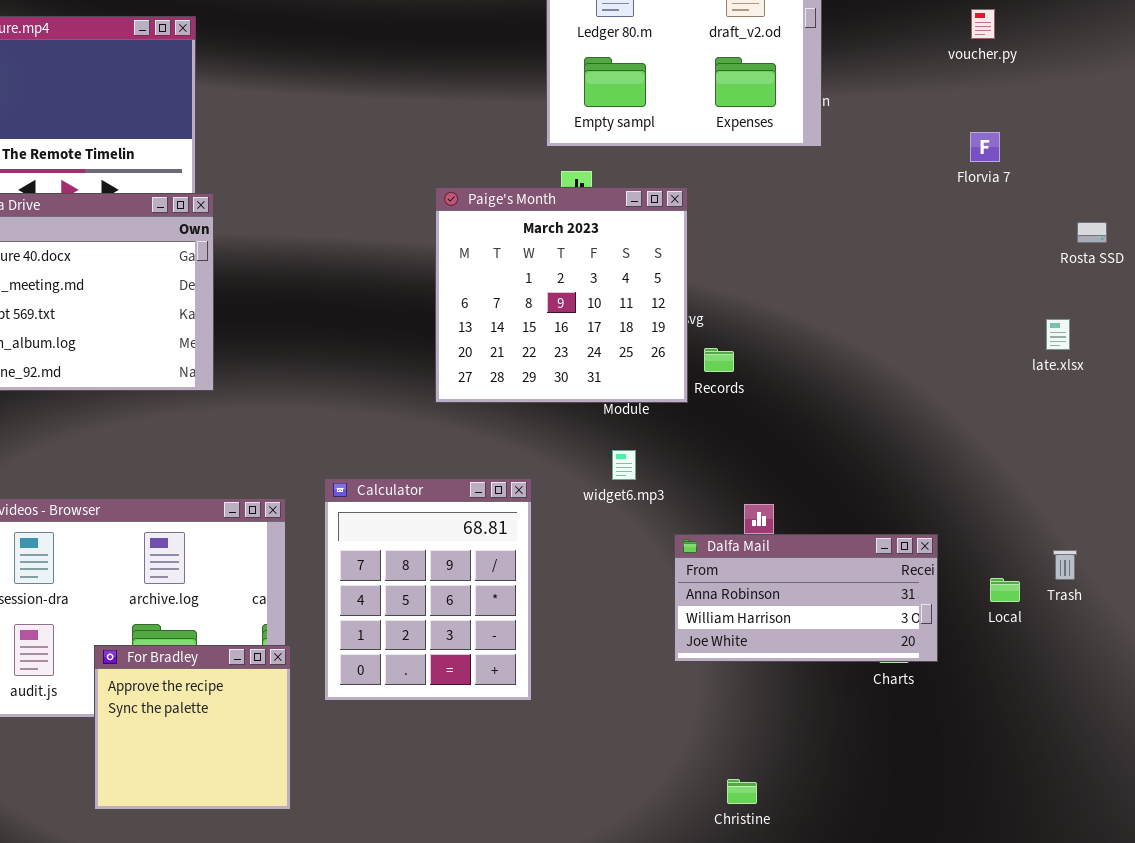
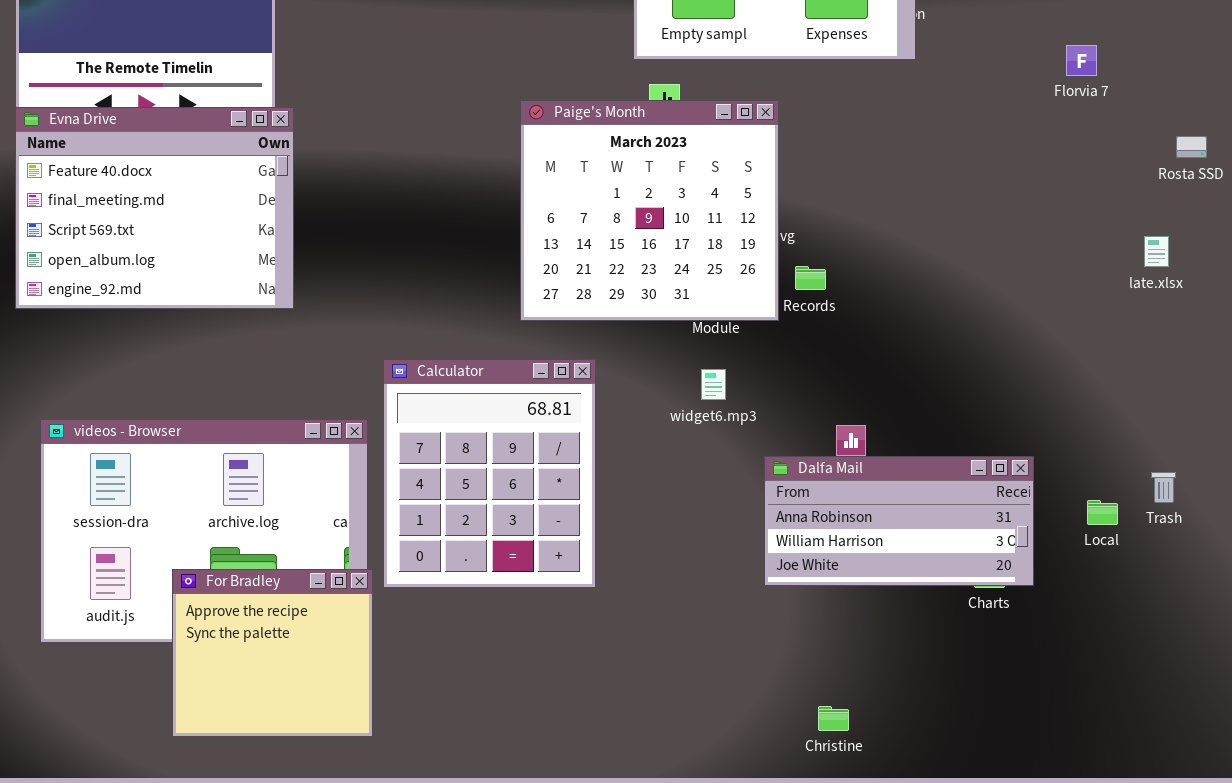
Calculator: [324,478,532,701] -> [383,359,596,588], moved

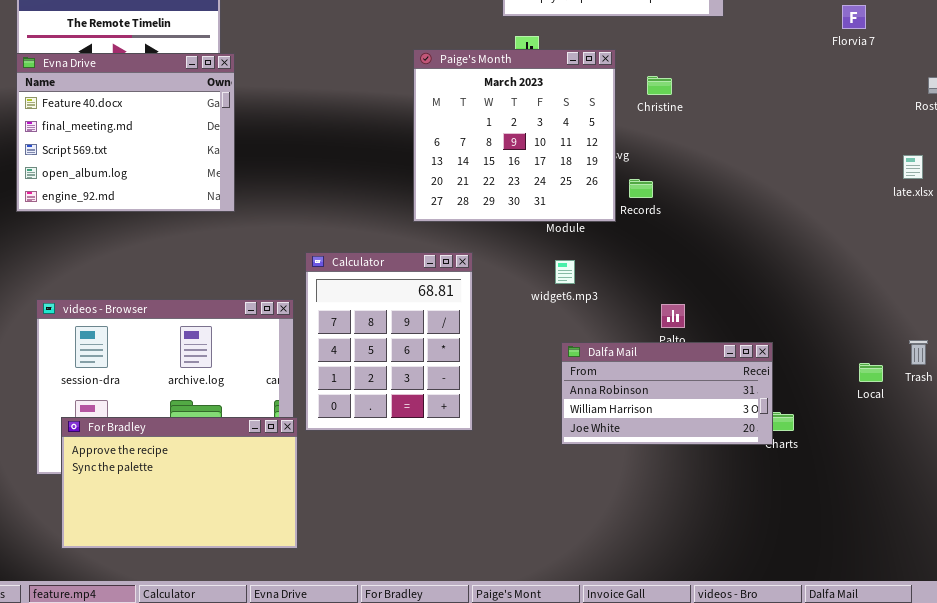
Dalfa Mail: [764,456,1034,586] -> [561,342,773,445], moved
For Bradley: [172,569,373,737] -> [61,417,298,549], resized
Christine: [818,706,849,731] -> [647,76,672,95], moved

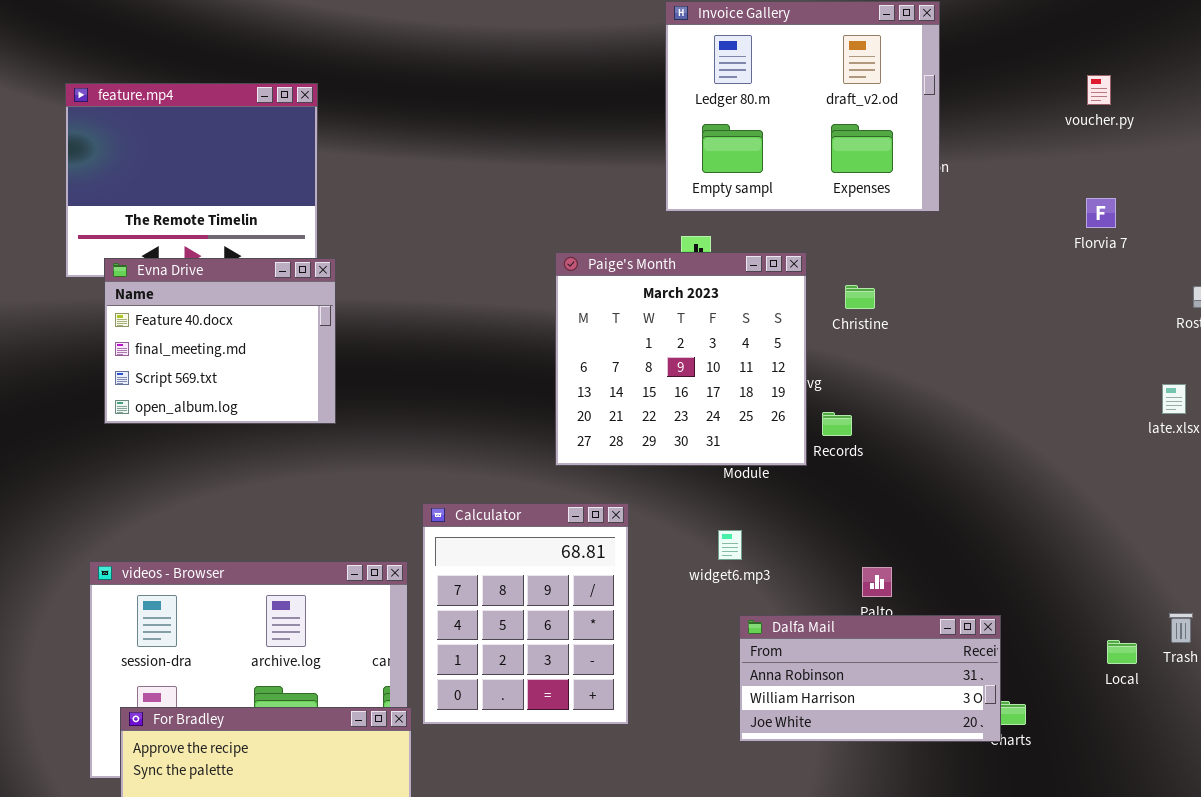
Evna Drive: [16,53,235,212] -> [104,258,336,424], resized
widget6.mp3: [555,260,575,284] -> [718,530,742,560], moved

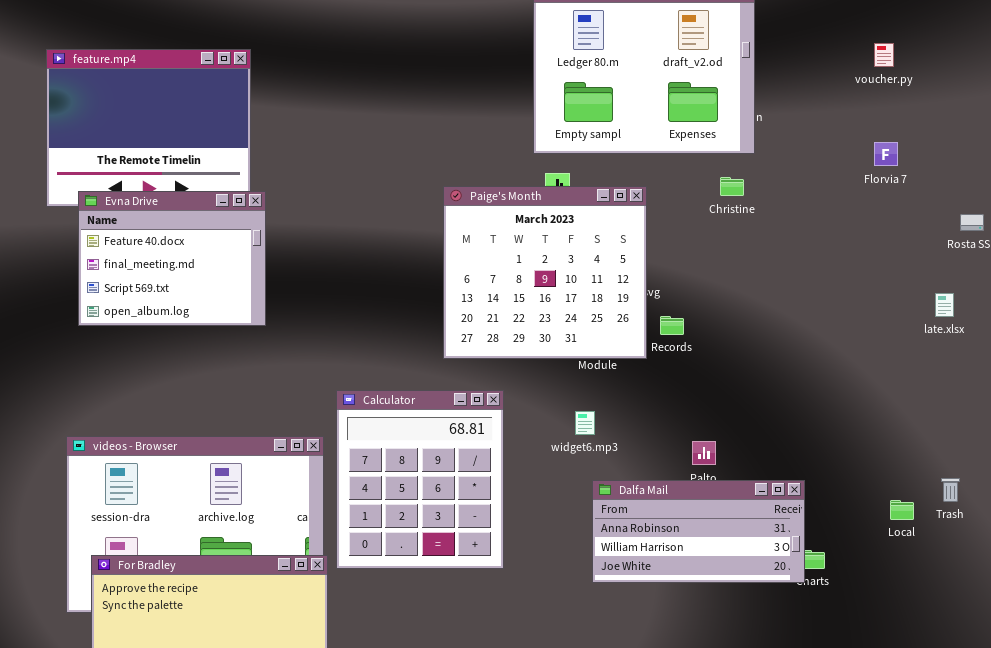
Christine: [845,285,875,309] -> [720,177,744,196], moved

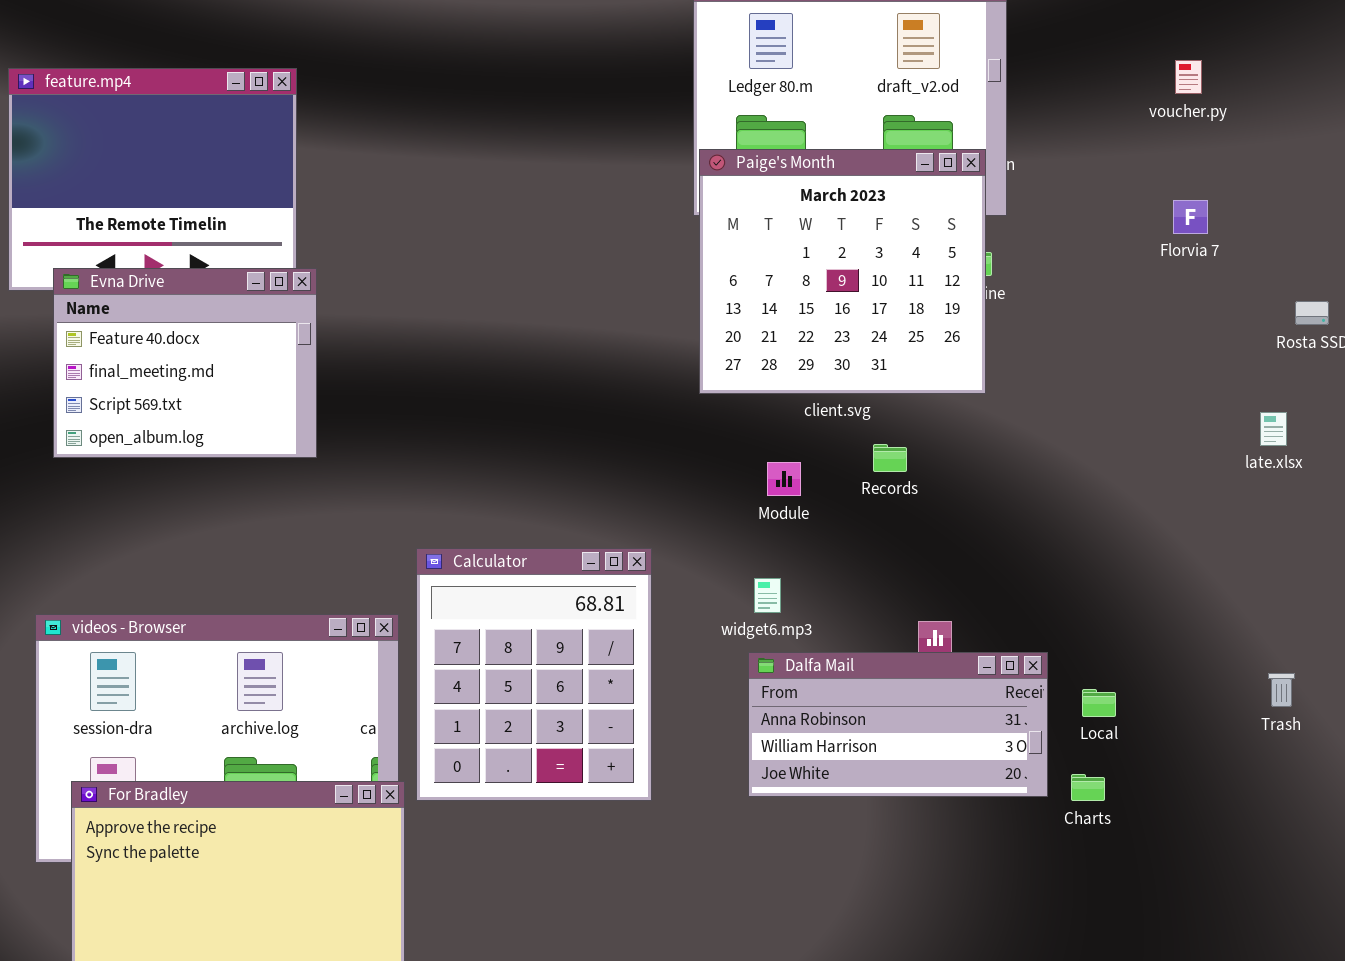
Paige's Month: [443,186,647,359] -> [699,149,986,394], moved
Dalfa Mail: [592,480,805,583] -> [748,652,1048,797], moved
Local: [890,500,914,520] -> [1082,689,1116,717], moved

